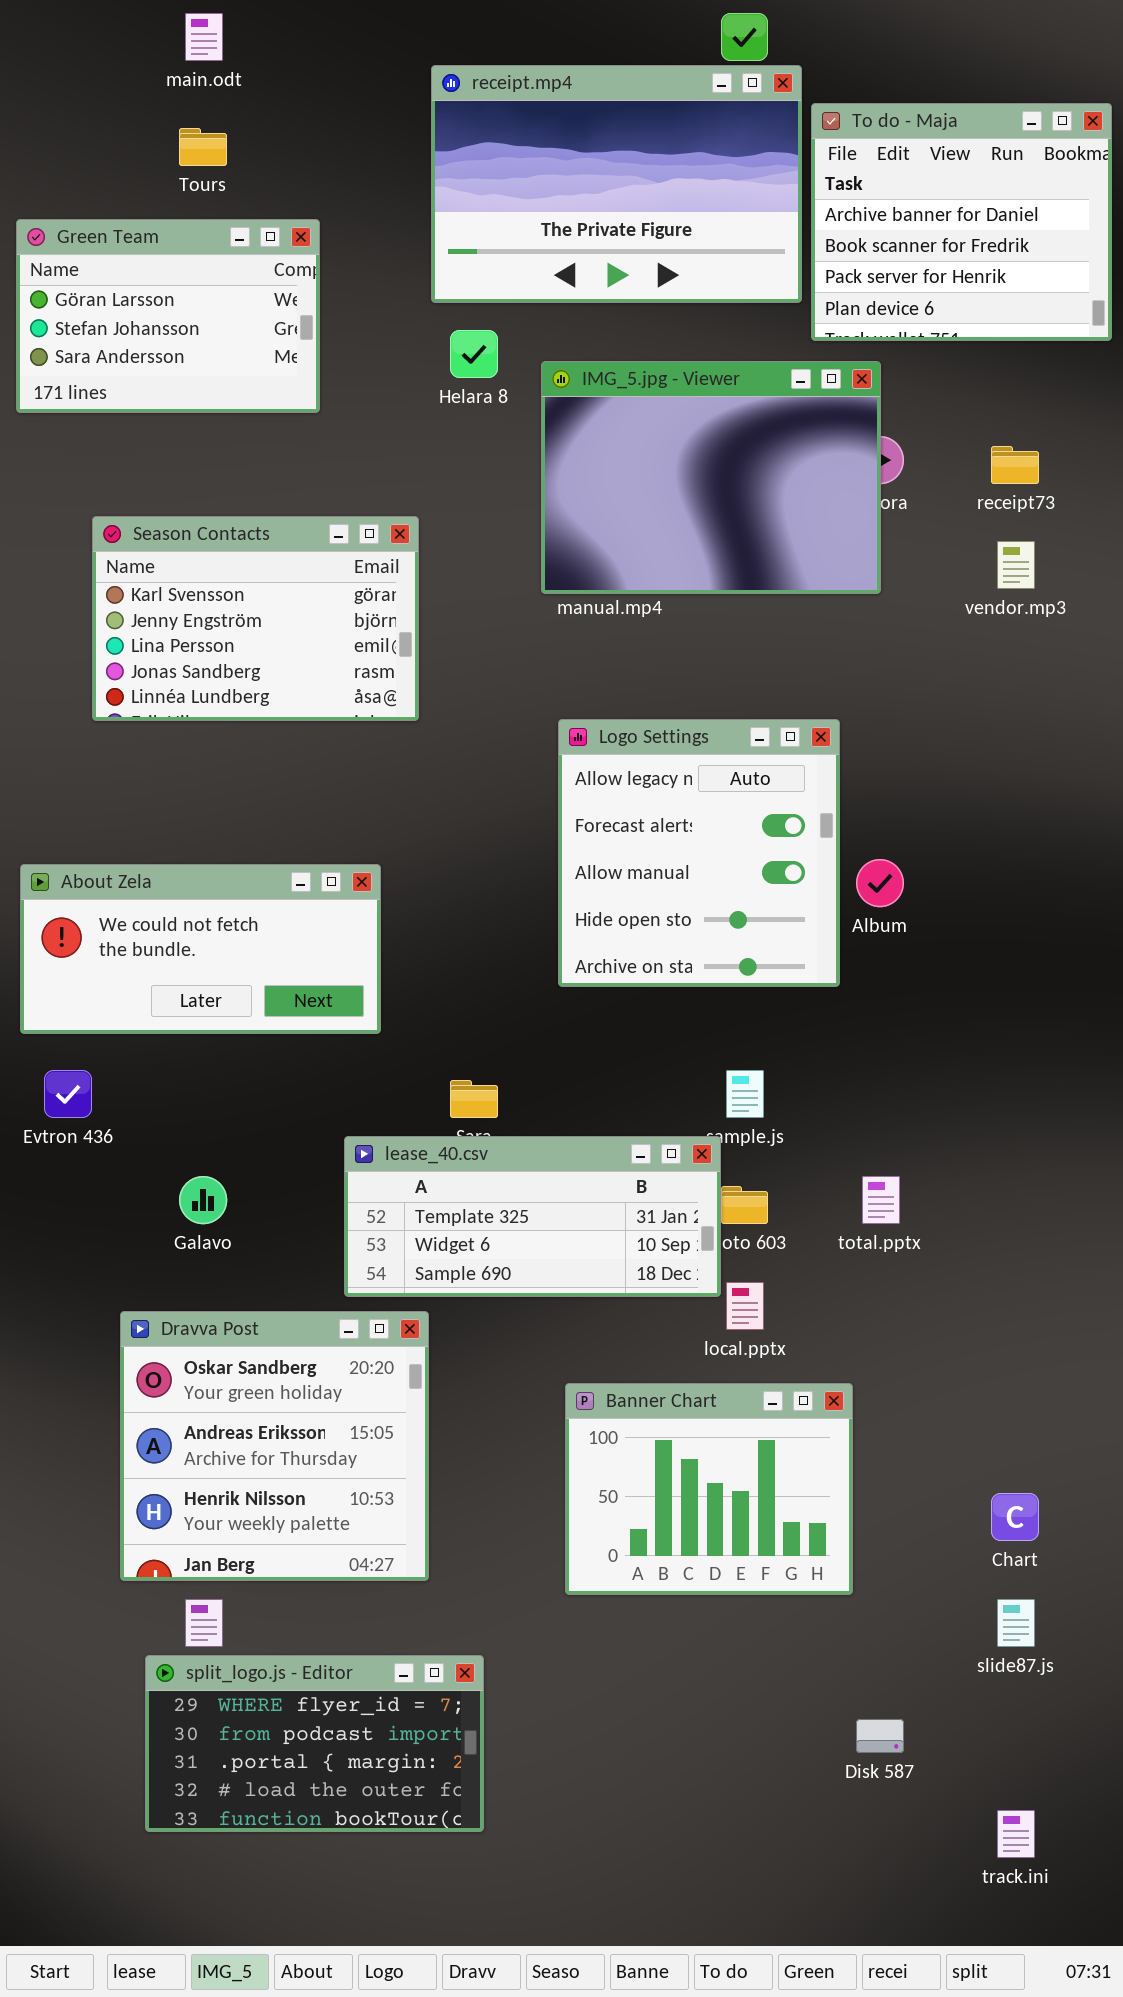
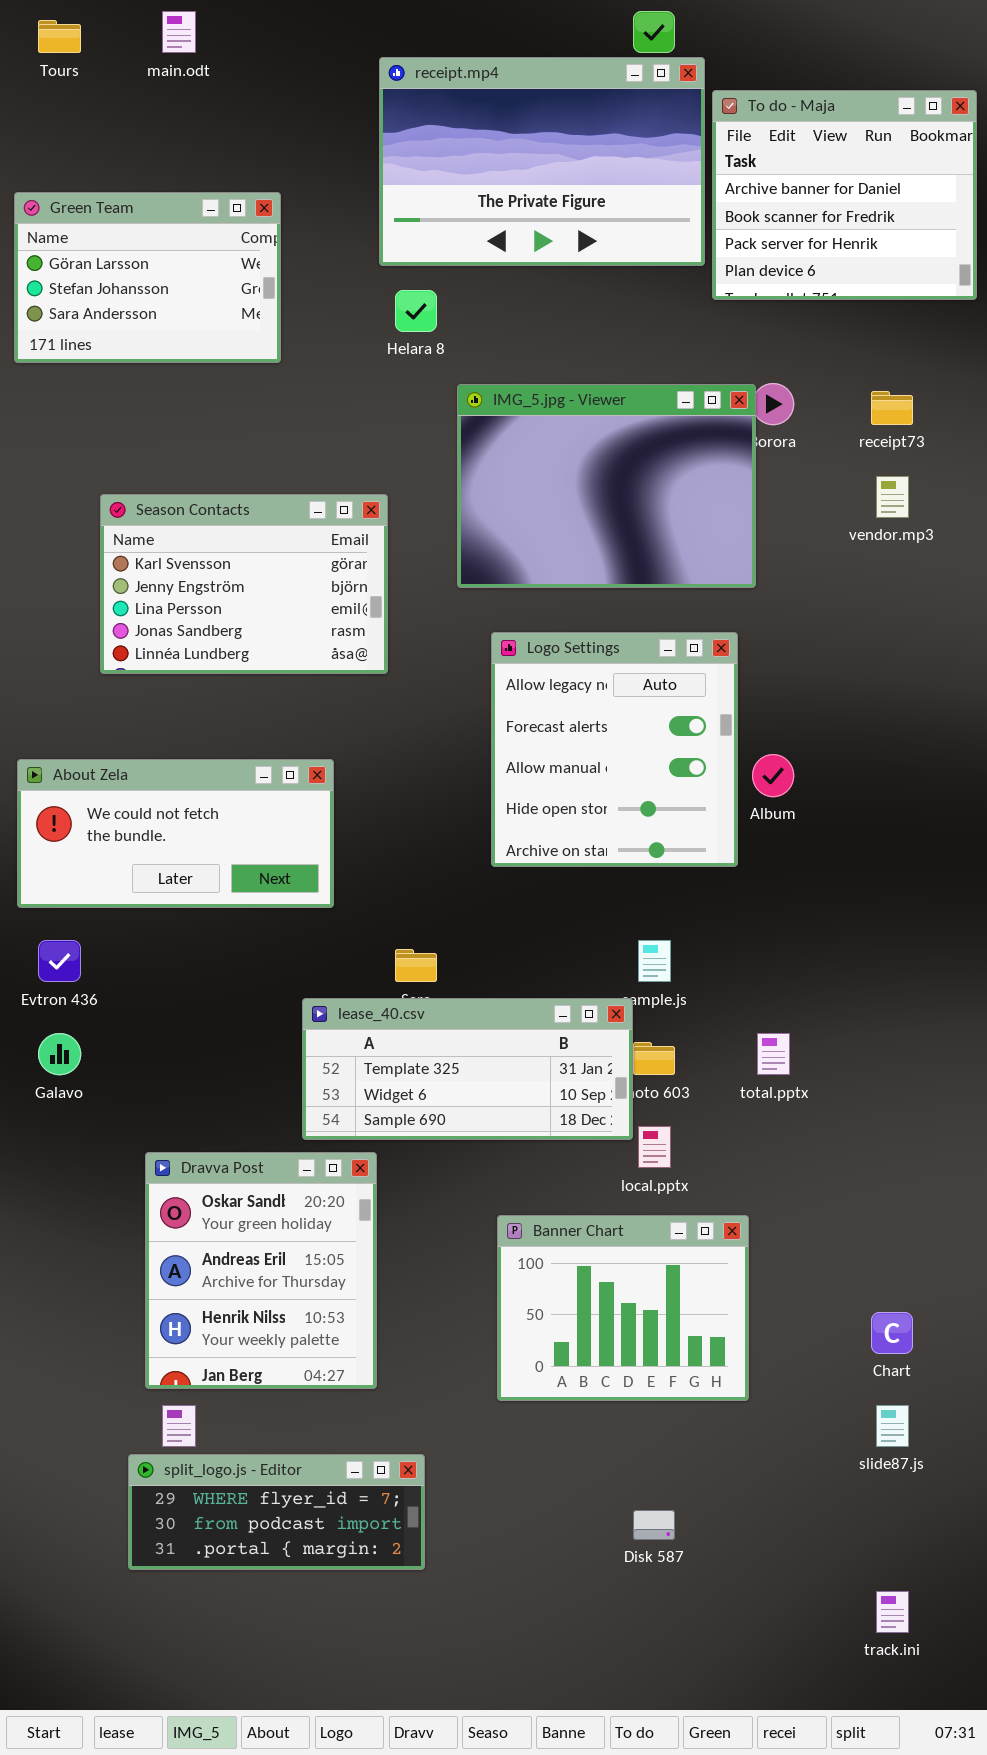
Tours: [179,128,227,166] -> [38,20,81,53], moved
IMG_5.jpg - Viewer: [541,361,881,594] -> [457,384,756,588], moved
Season Contacts: [92,516,419,721] -> [100,494,388,674], moved
Galavo: [179,1176,227,1224] -> [38,1033,81,1075], moved
Dravva Post: [120,1311,429,1581] -> [145,1152,377,1389], resized
split_logo.js - Editor: [145,1655,484,1832] -> [128,1454,425,1570], resized
Disk 587: [856,1719,904,1753] -> [633,1510,675,1540], moved

